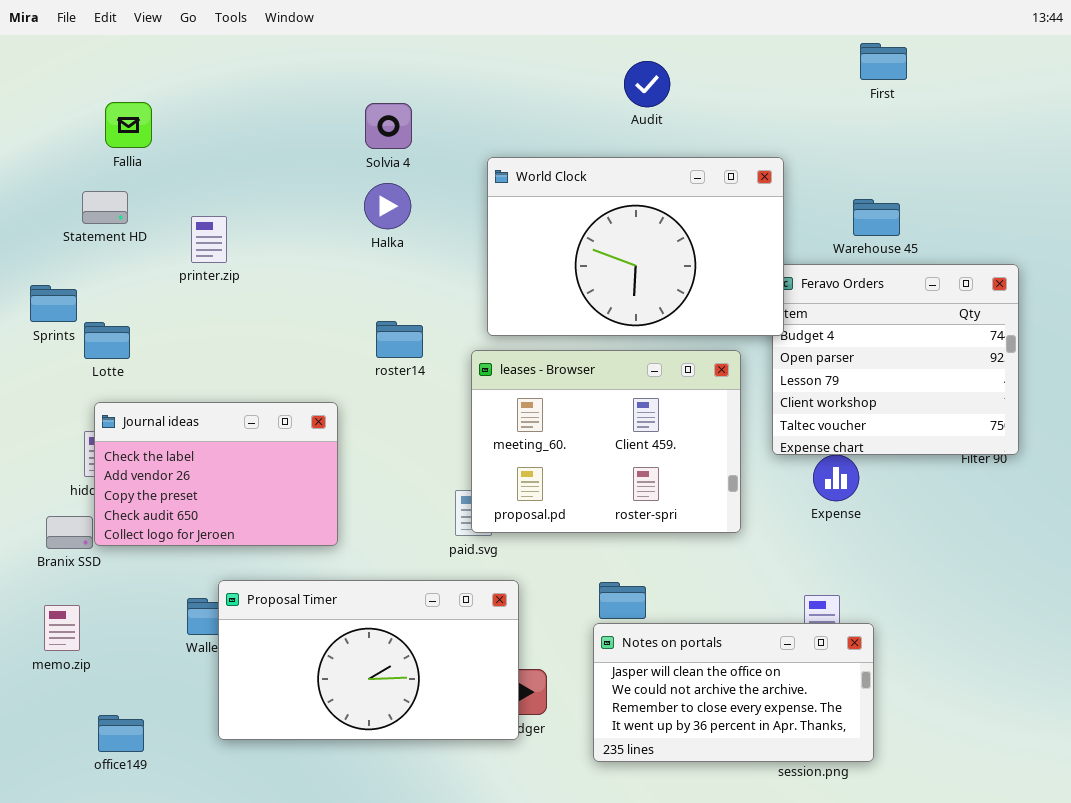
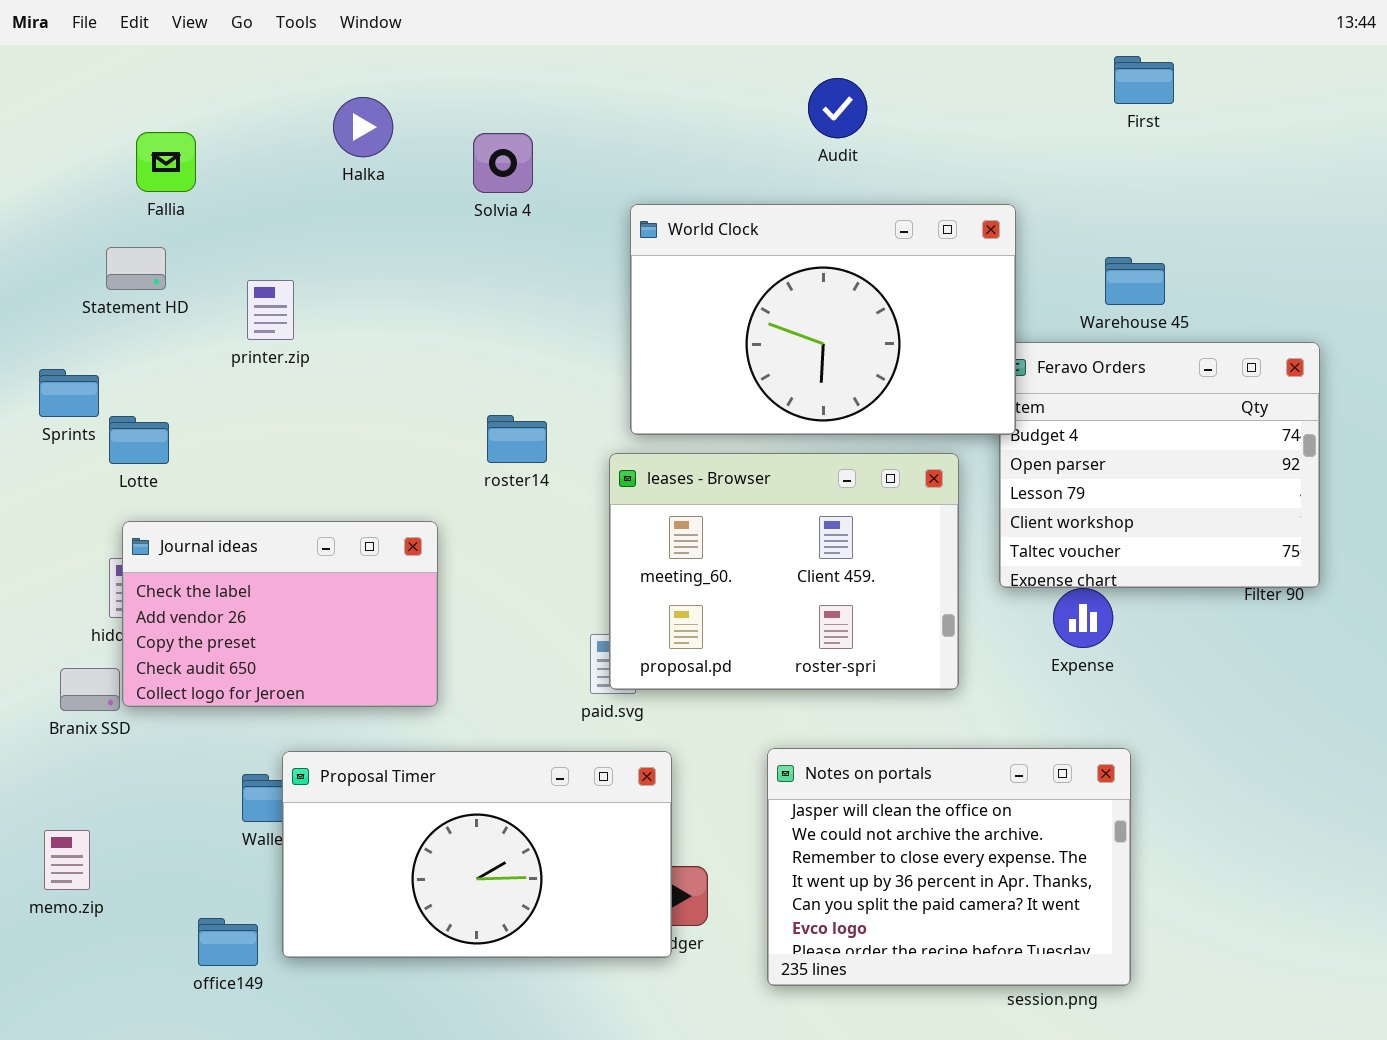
Halka: [364,183,411,229] -> [333,97,393,157], moved
memo.zip: [44,605,80,651] -> [44,830,90,890], moved
Notes on portals: [593,623,874,762] -> [767,748,1131,986], resized
office149: [98,715,144,752] -> [198,918,258,966], moved

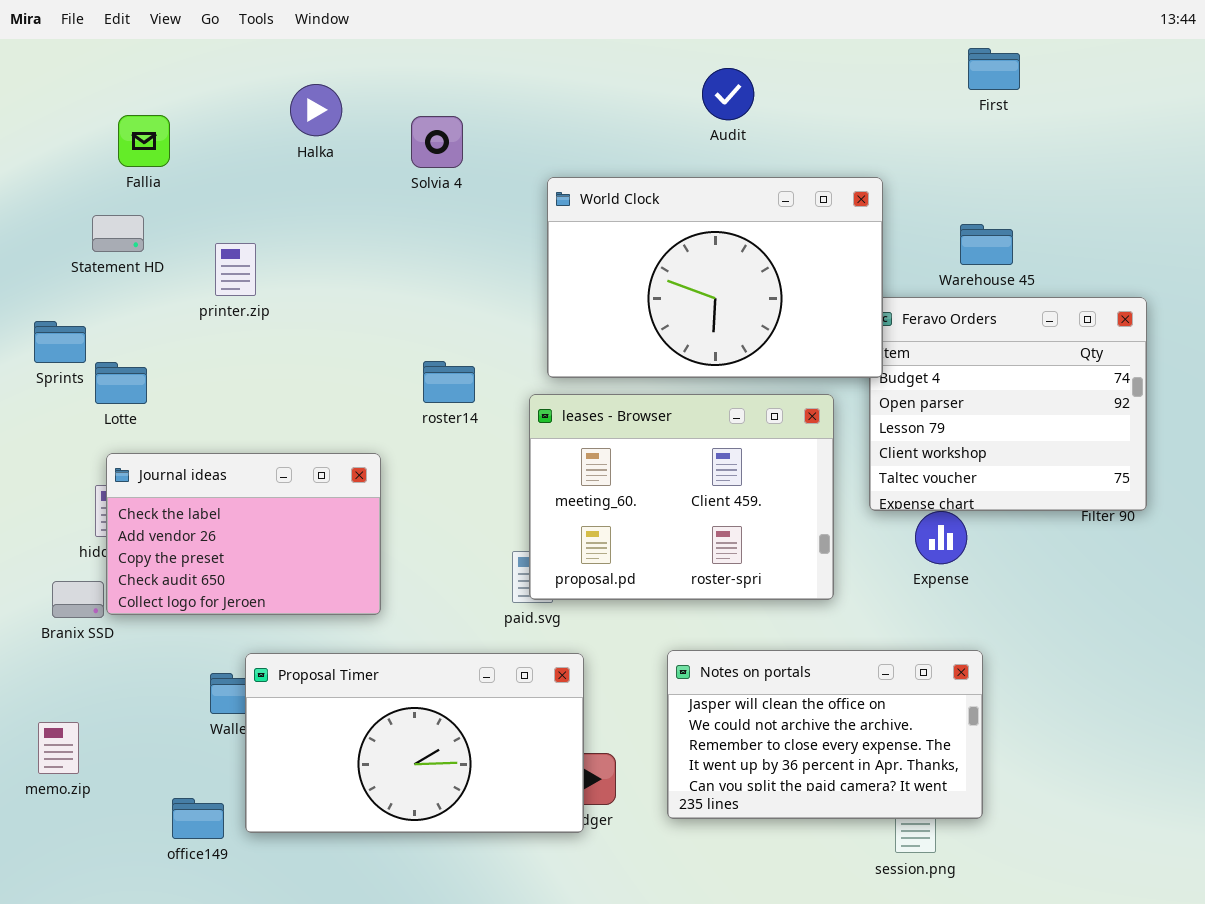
Notes on portals: [767,748,1131,986] -> [667,650,983,819], resized

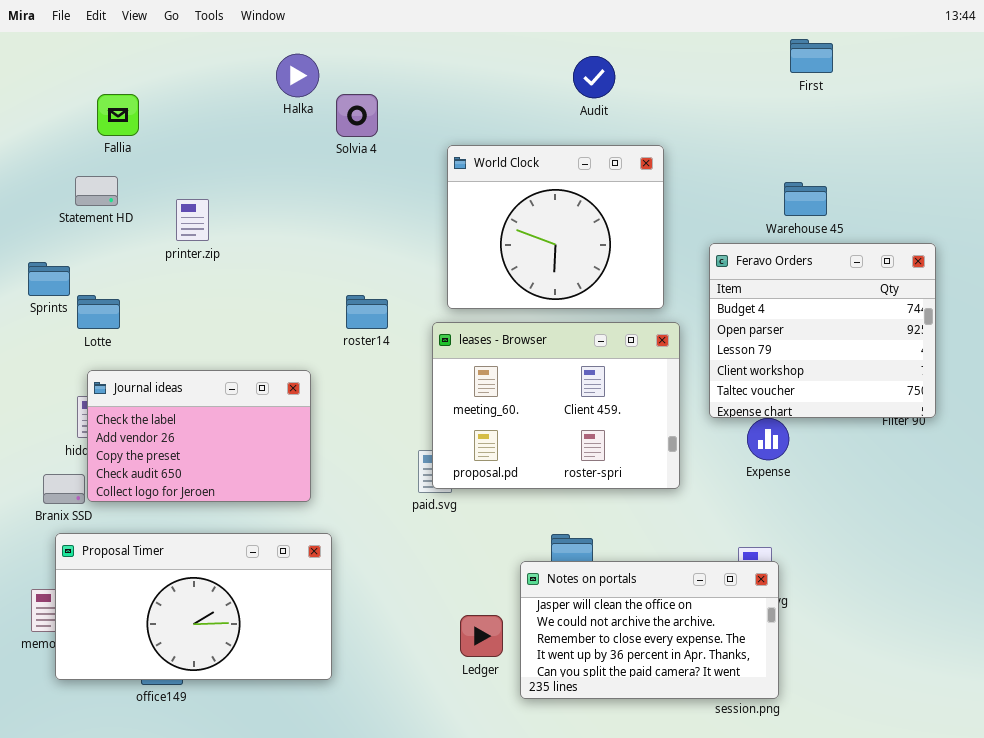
Halka: [290,84,342,136] -> [276,54,319,97], moved
World Clock: [547,177,883,378] -> [447,145,664,309], resized
Notes on portals: [667,650,983,819] -> [520,561,779,699], moved
Proposal Timer: [245,653,584,833] -> [55,533,332,680], moved

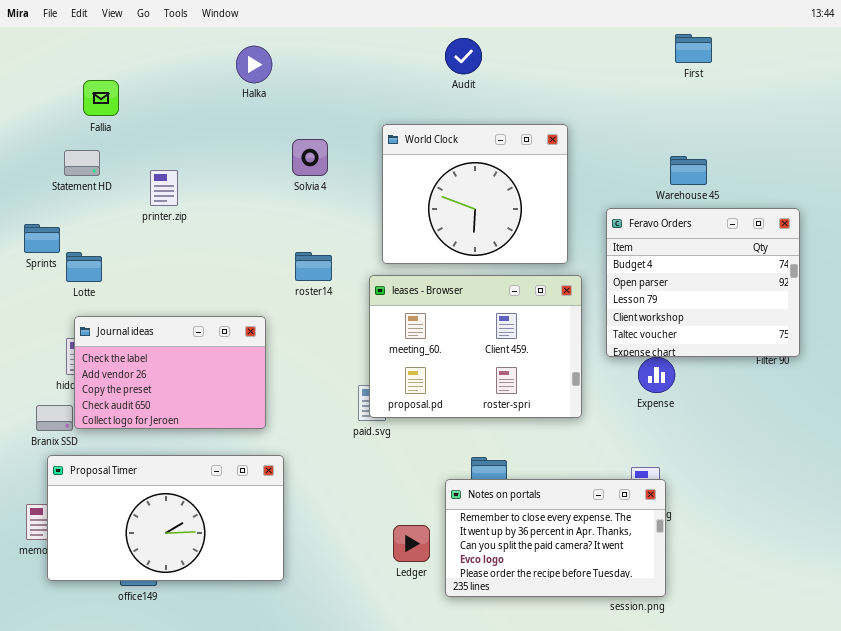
Audit: [573,56,615,98] -> [445,38,482,74], moved
Solvia 4: [336,94,378,137] -> [292,139,328,176], moved
Notes on portals: [520,561,779,699] -> [445,479,666,597], scrolled down 2 rows

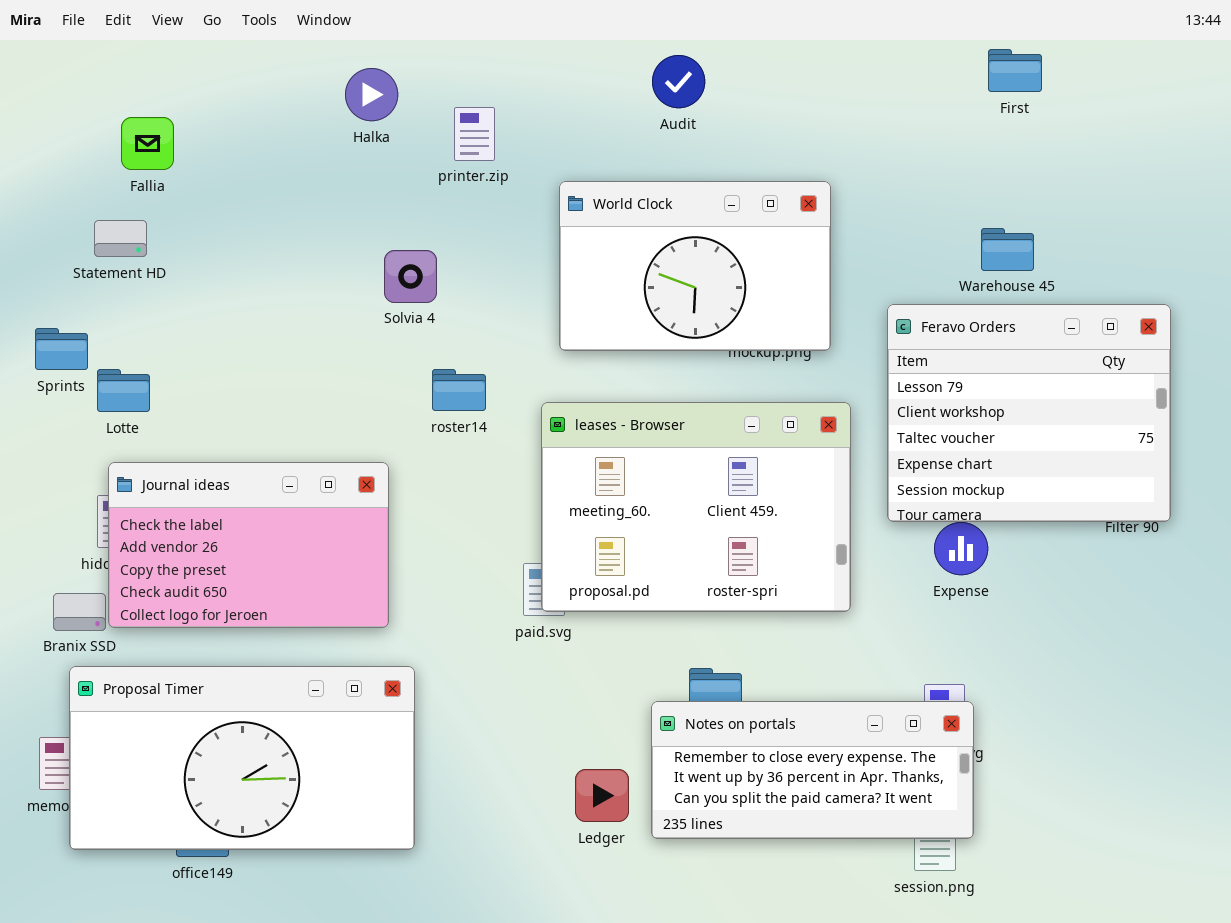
World Clock: [382,124,568,264] -> [559,181,831,351], resized
Solvia 4: [292,139,328,176] -> [384,250,437,303], moved
printer.zip: [150,170,178,206] -> [454,107,495,161], moved
Feravo Orders: [606,208,800,357] -> [887,304,1171,522], scrolled down 2 rows
Notes on portals: [445,479,666,597] -> [651,701,974,839], resized

